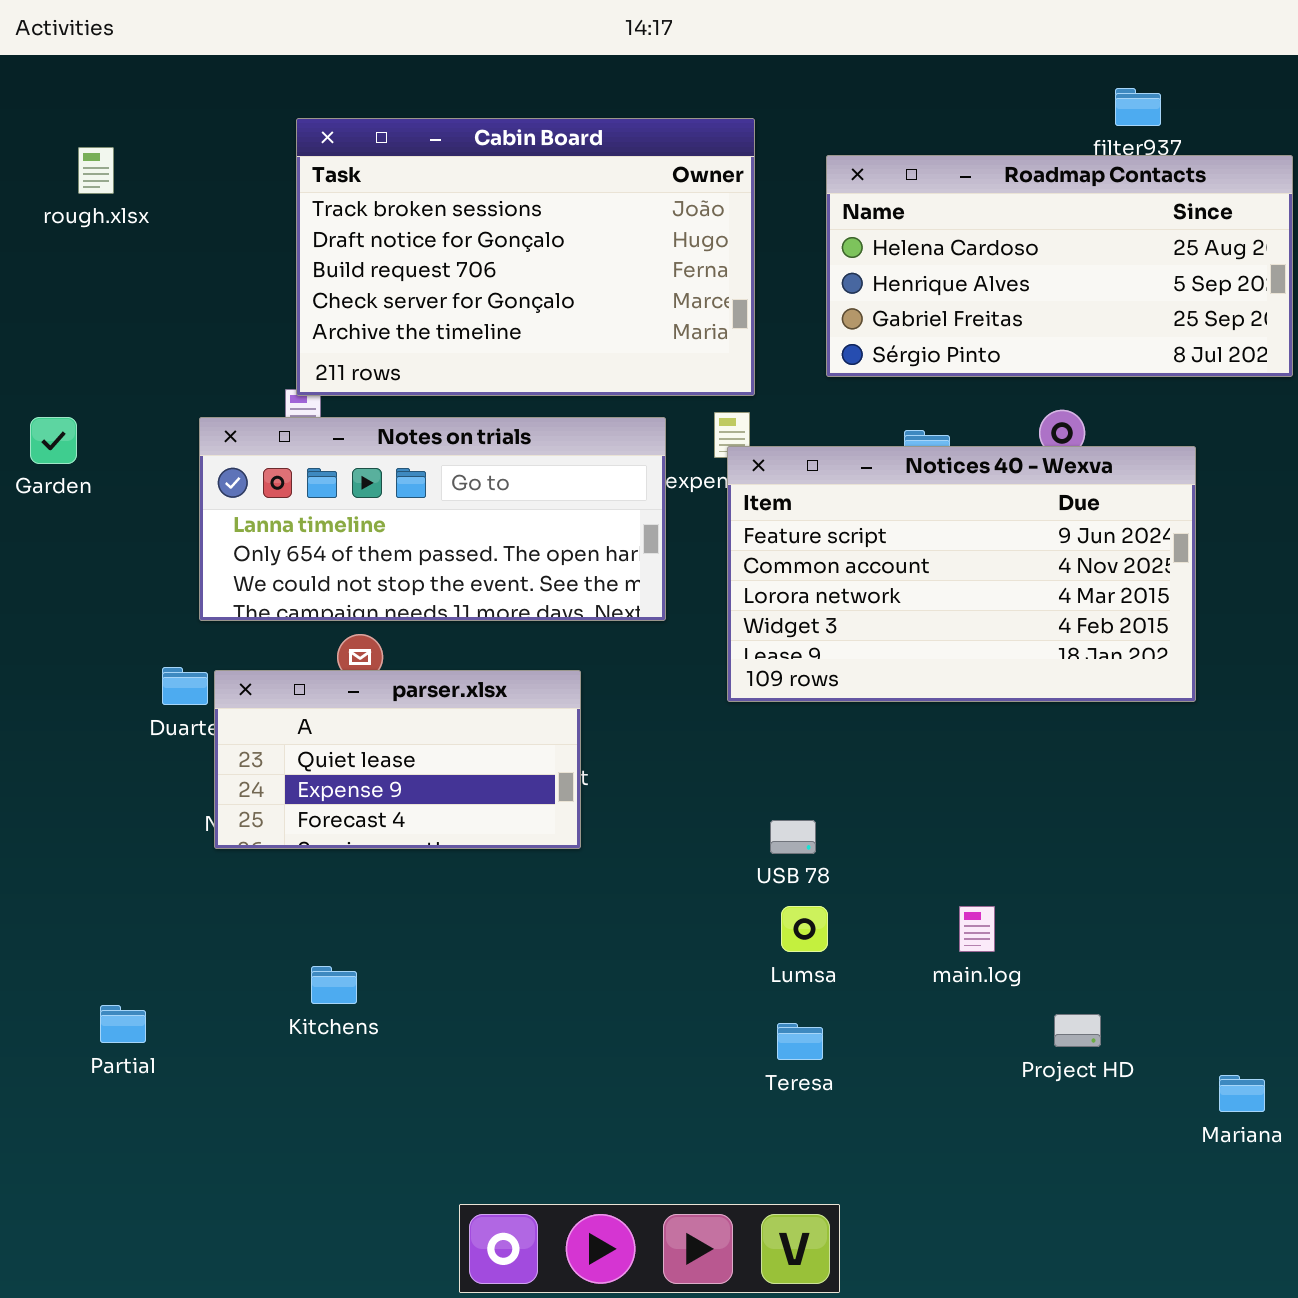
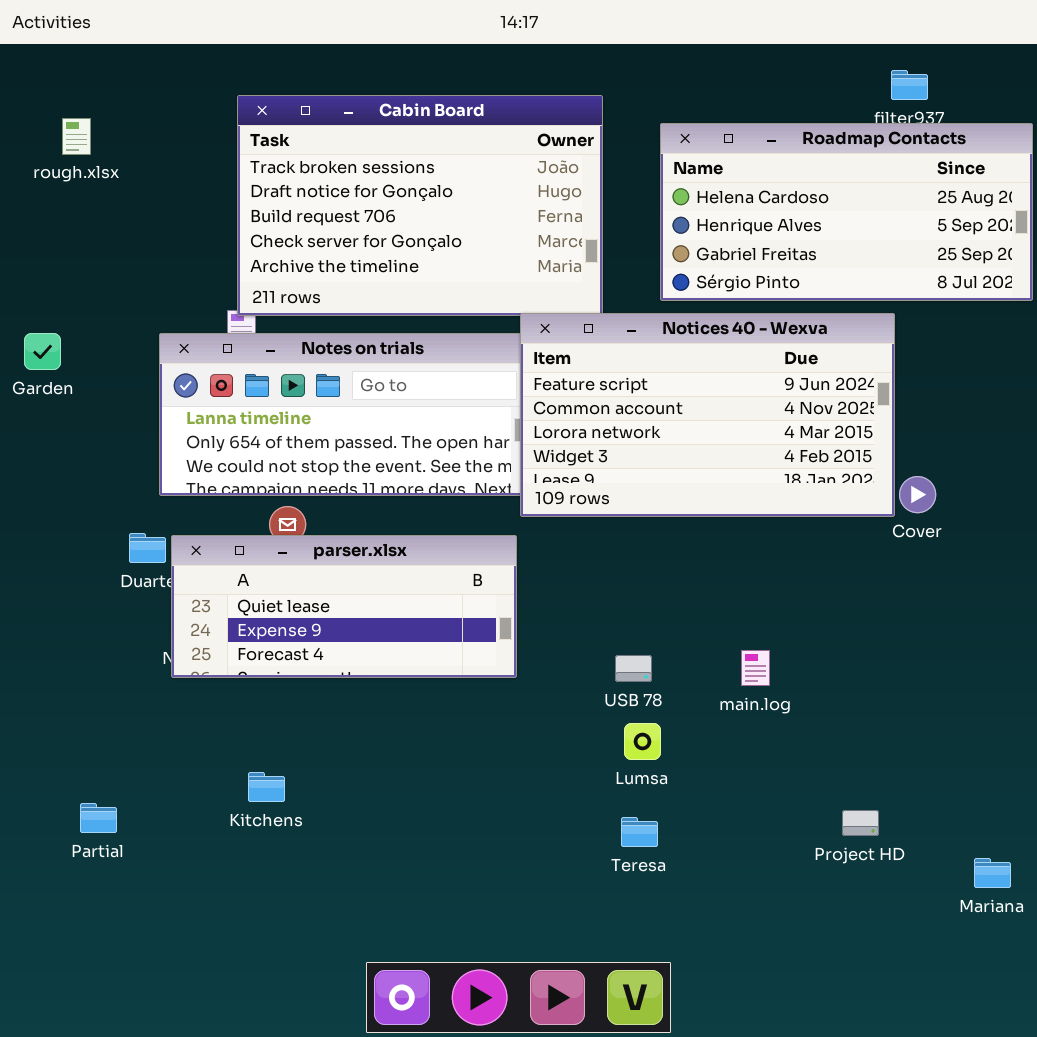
Notices 40 - Wexva: [727,446,1196,702] -> [520,313,895,517], moved
parser.xlsx: [214,670,581,849] -> [171,535,517,678], resized
main.log: [959,906,995,952] -> [741,650,770,686], moved

